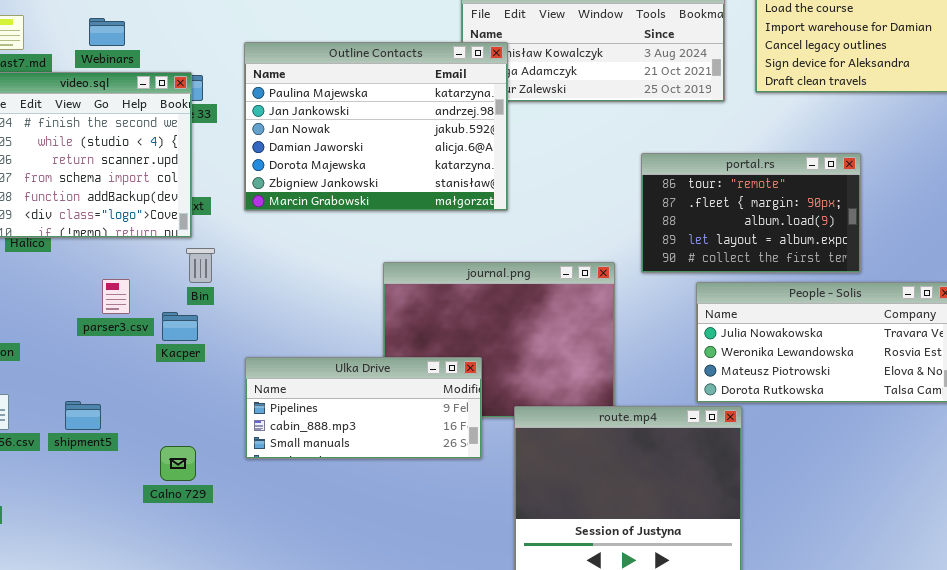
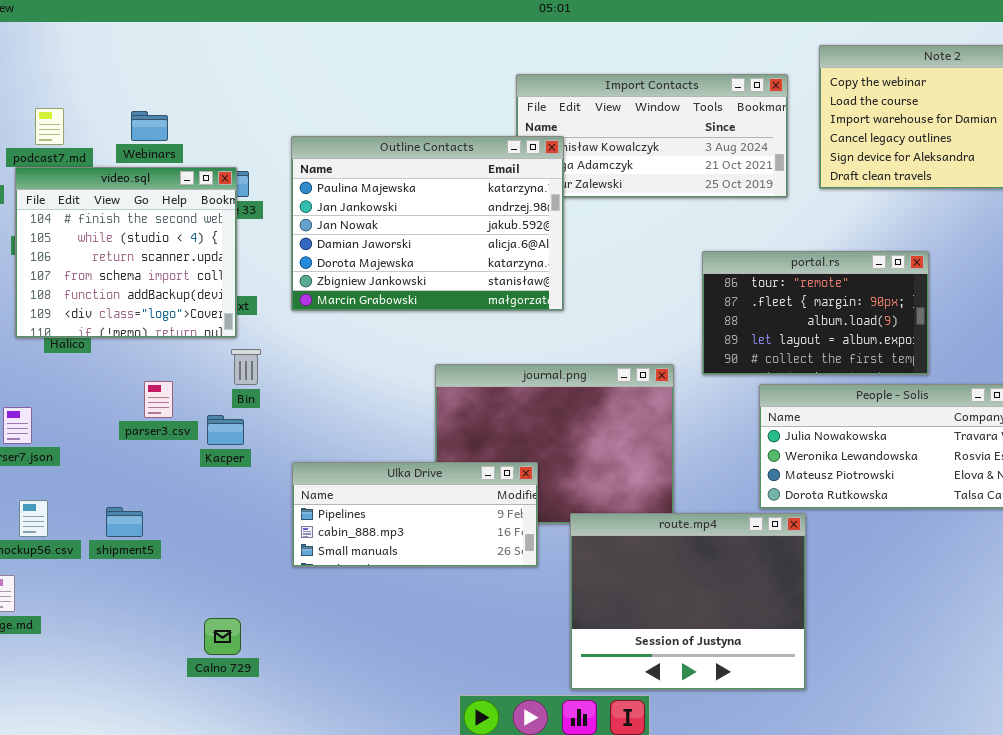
Calno 729: [160,446,196,481] -> [204,618,241,655], moved

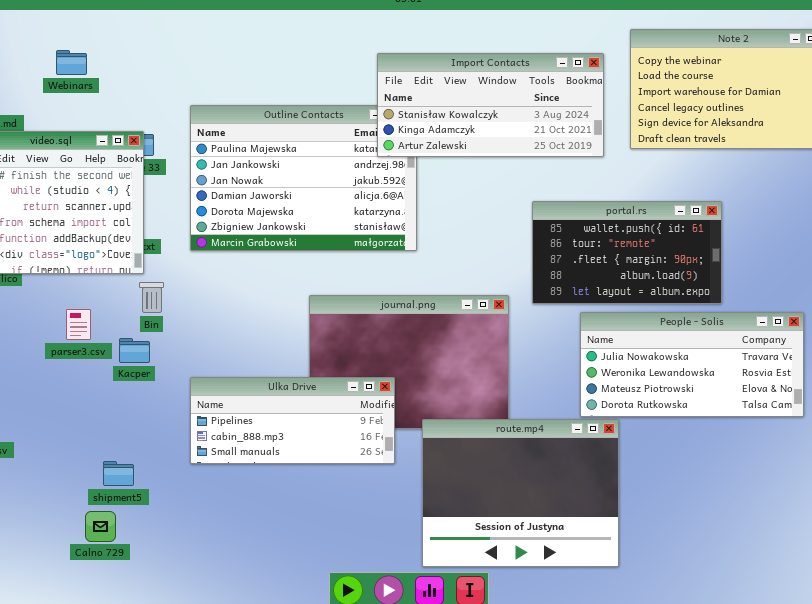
Import Contacts: [516,74,788,198] -> [377,53,604,157], raised
Webinars: [131,111,168,141] -> [56,50,87,75], moved
portal.rs: [702,251,929,375] -> [532,201,722,304], scrolled up 1 row
shipment5: [106,507,143,537] -> [103,461,134,486], moved
Calno 729: [204,618,241,655] -> [85,511,116,542], moved

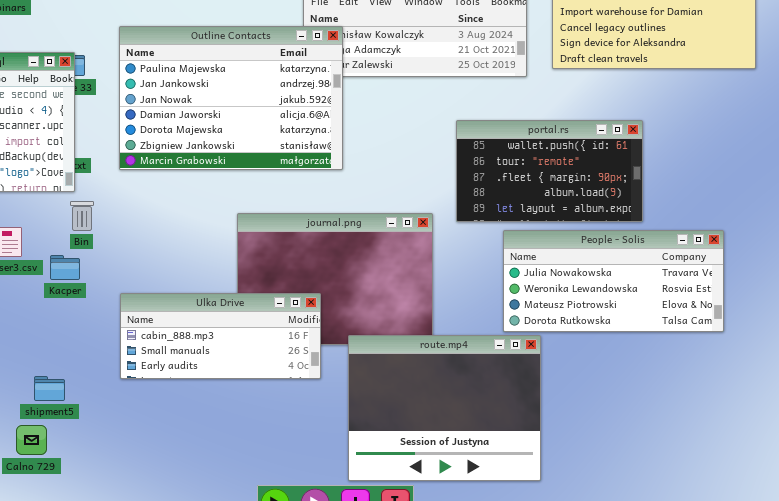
Outline Contacts: [190,105,417,251] -> [119,26,343,170], raised
Ulka Drive: [190,377,395,464] -> [120,293,321,379], scrolled down 1 row

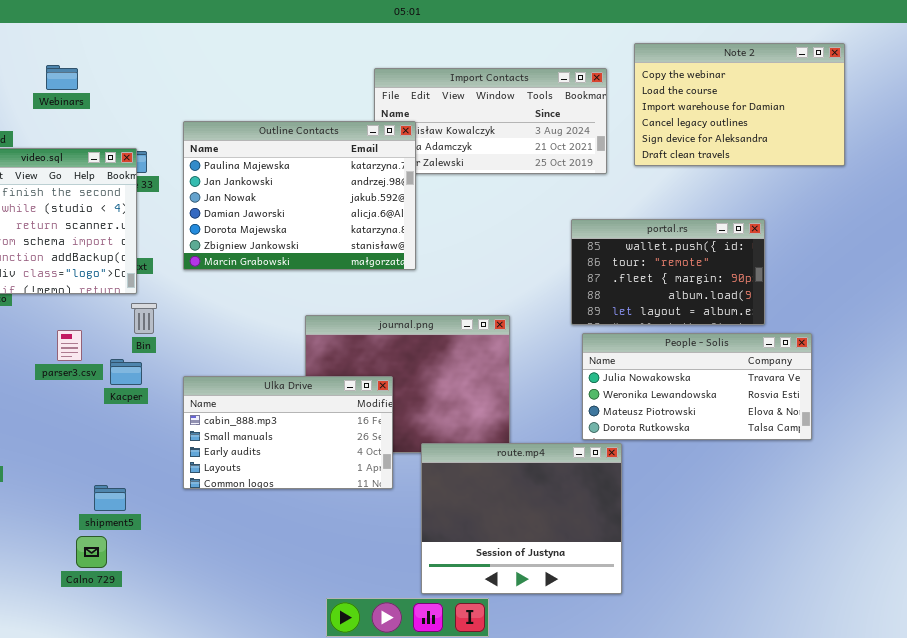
portal.rs: [456,120,643,222] -> [571,219,765,325], moved
Ulka Drive: [120,293,321,379] -> [183,376,393,489], resized

